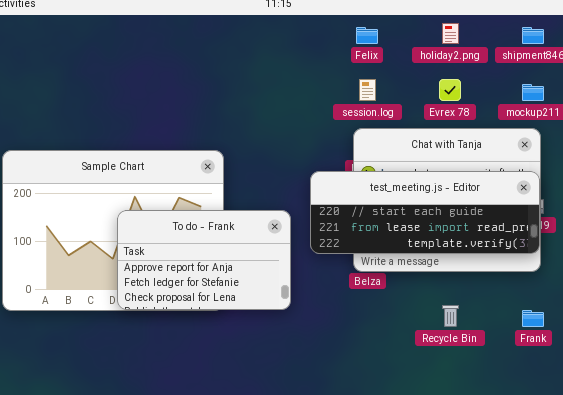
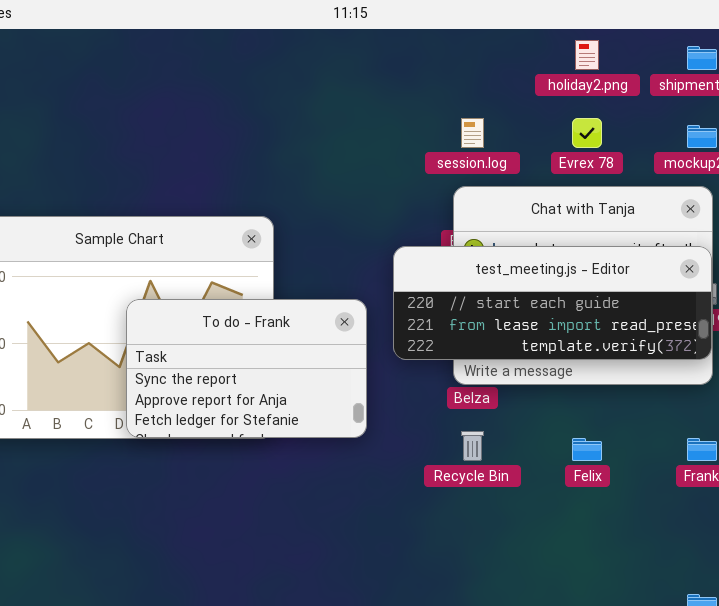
Felix: [356,27,378,44] -> [572,438,602,461], moved
To do - Frank: [117,210,291,310] -> [126,299,367,438], scrolled up 1 row
Recycle Bin: [442,305,459,327] -> [461,431,484,461], moved

